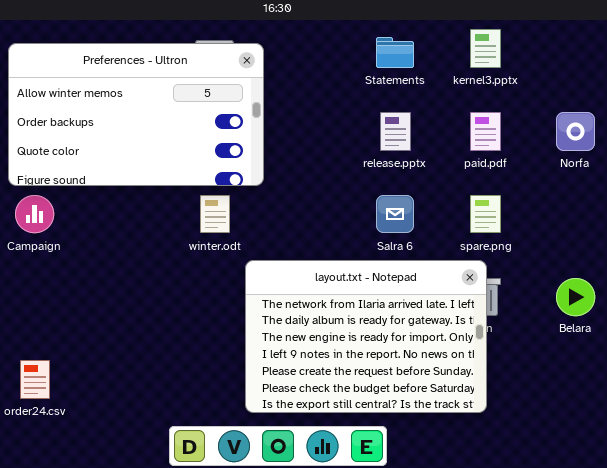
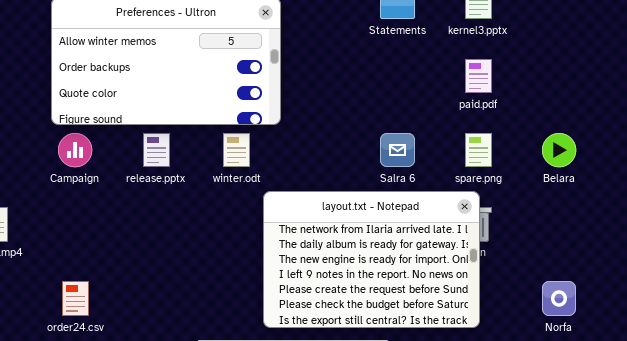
release.pptx: [380,112,411,151] -> [143,133,170,167], moved
Norfa: [556,112,595,151] -> [542,281,576,316], moved
Belara: [556,278,595,316] -> [542,133,576,167], moved

